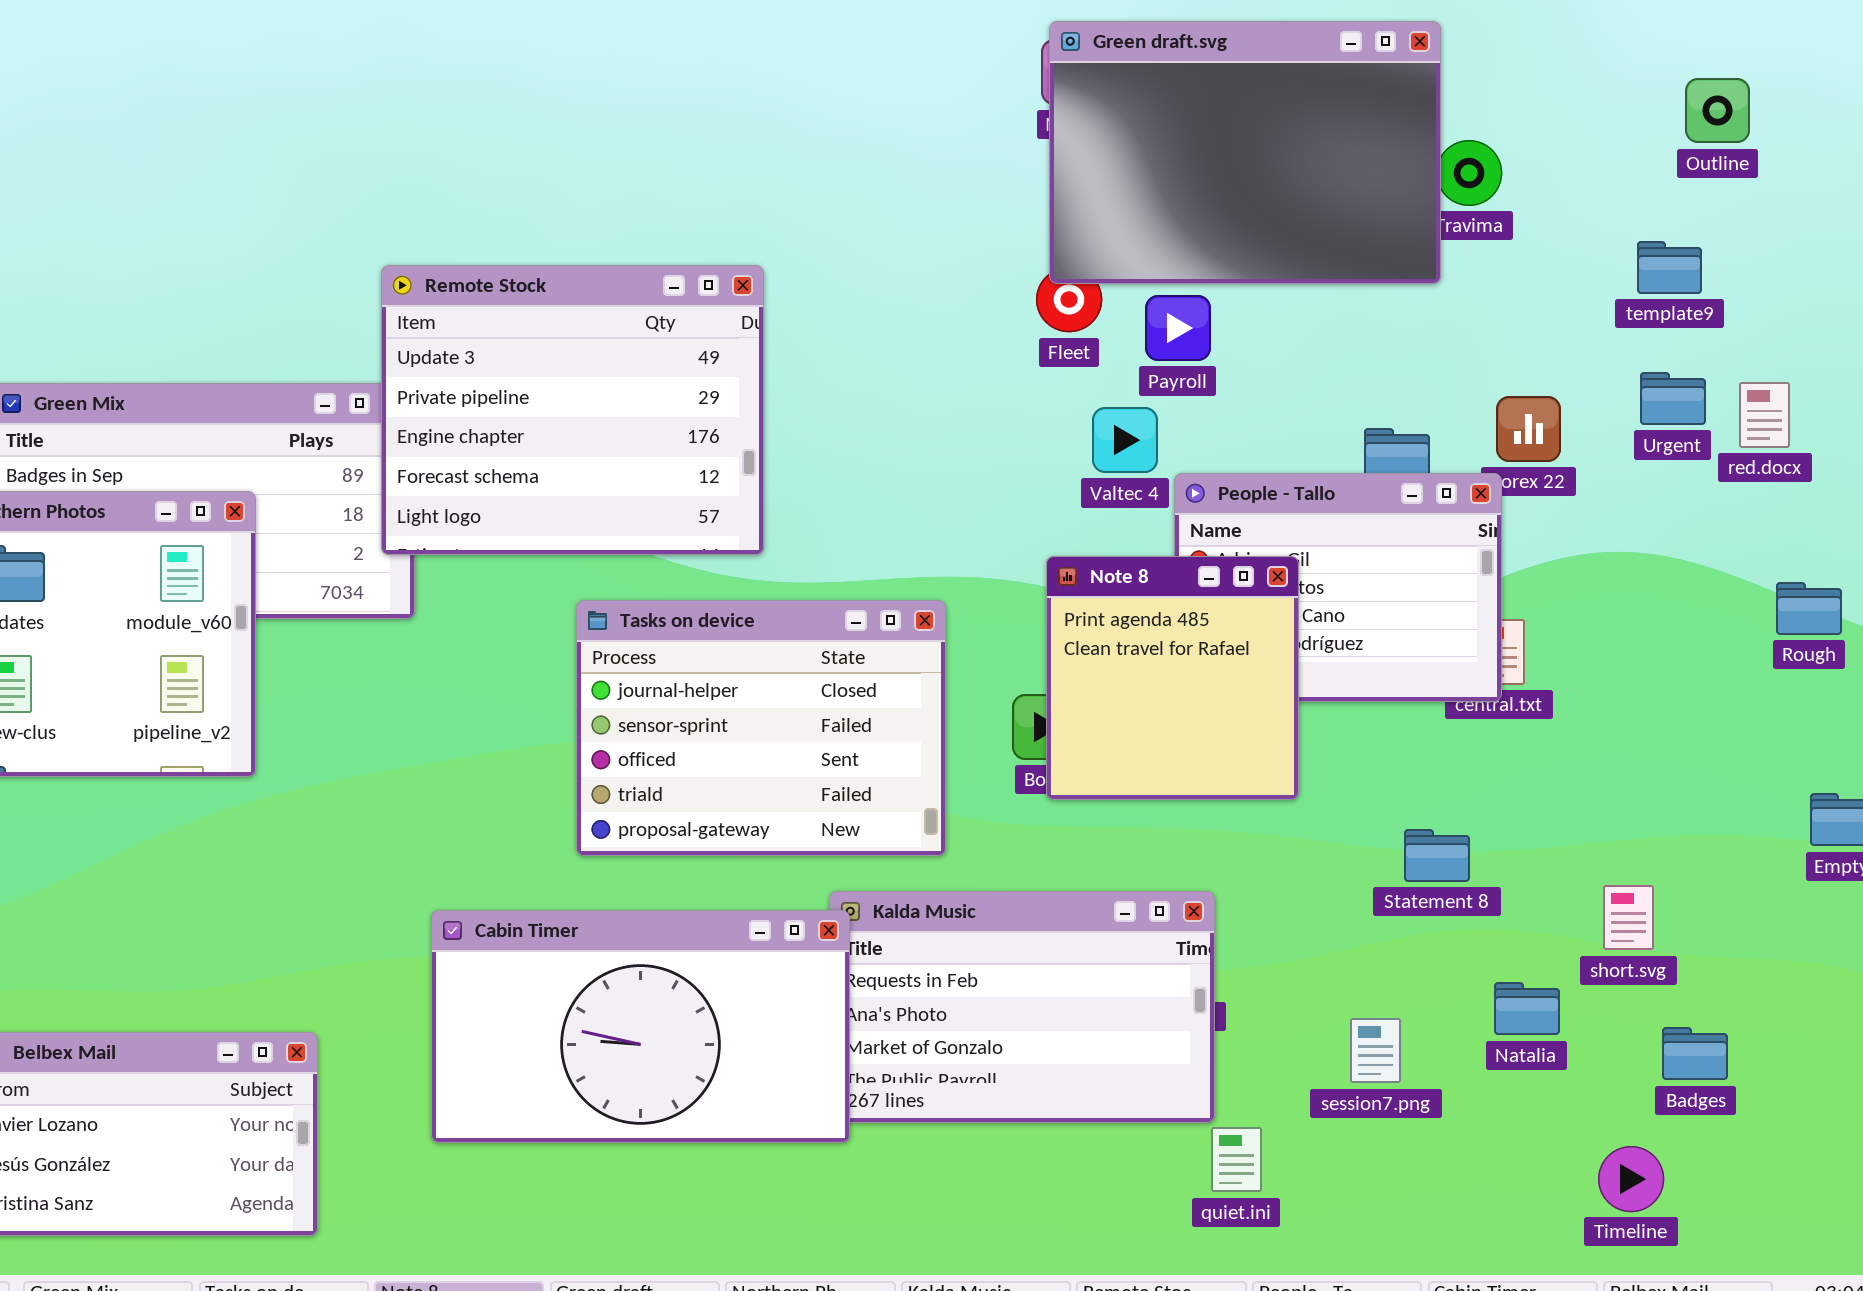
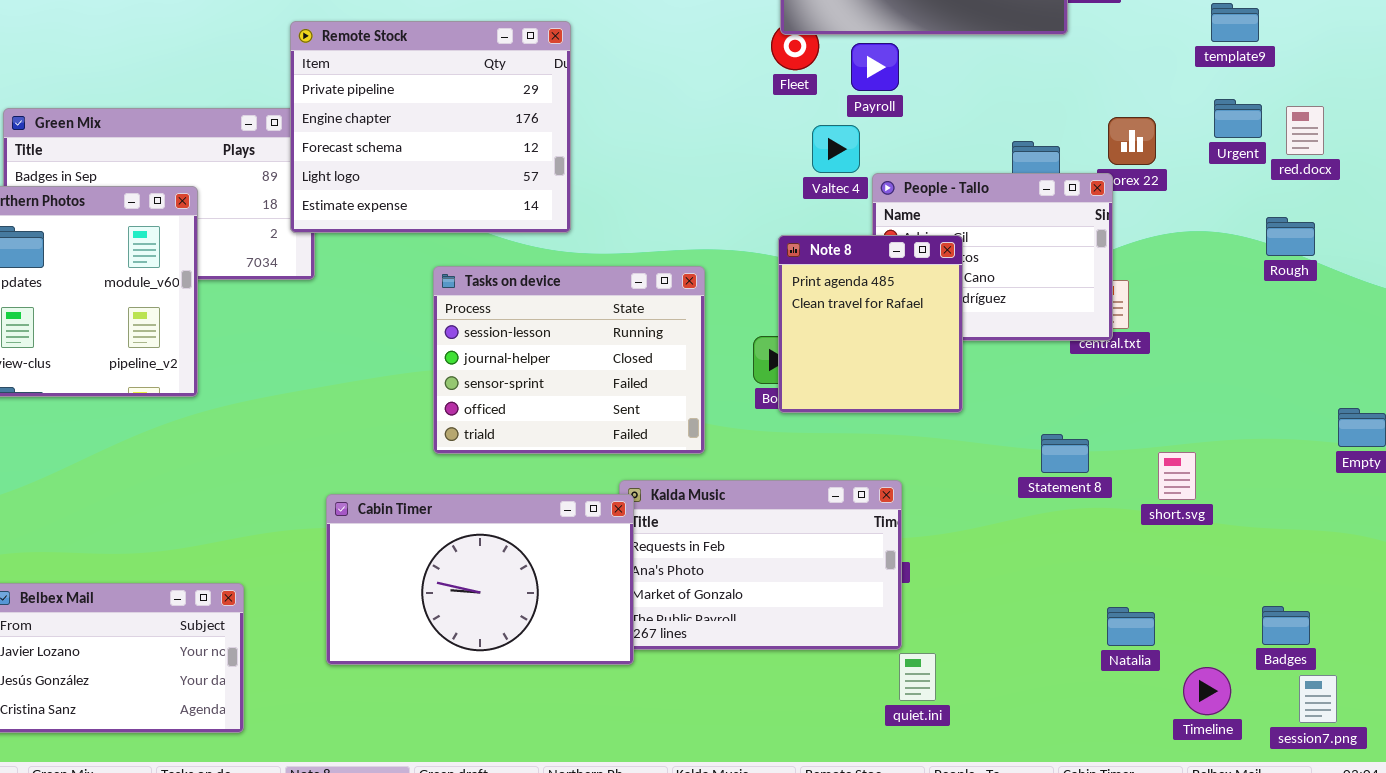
Remote Stock: [381,265,764,555] -> [290,21,571,233], scrolled down 1 row
Rough: [1776,582,1842,635] -> [1266,217,1315,256], moved
Tasks on device: [576,600,946,856] -> [433,266,705,454], scrolled up 1 row
short.svg: [1603,885,1654,950] -> [1158,452,1196,500], moved
Natalia: [1494,982,1560,1035] -> [1107,607,1155,646], moved
session7.png: [1350,1018,1401,1083] -> [1299,675,1337,723], moved
Badges: [1662,1027,1728,1080] -> [1262,606,1310,645], moved

